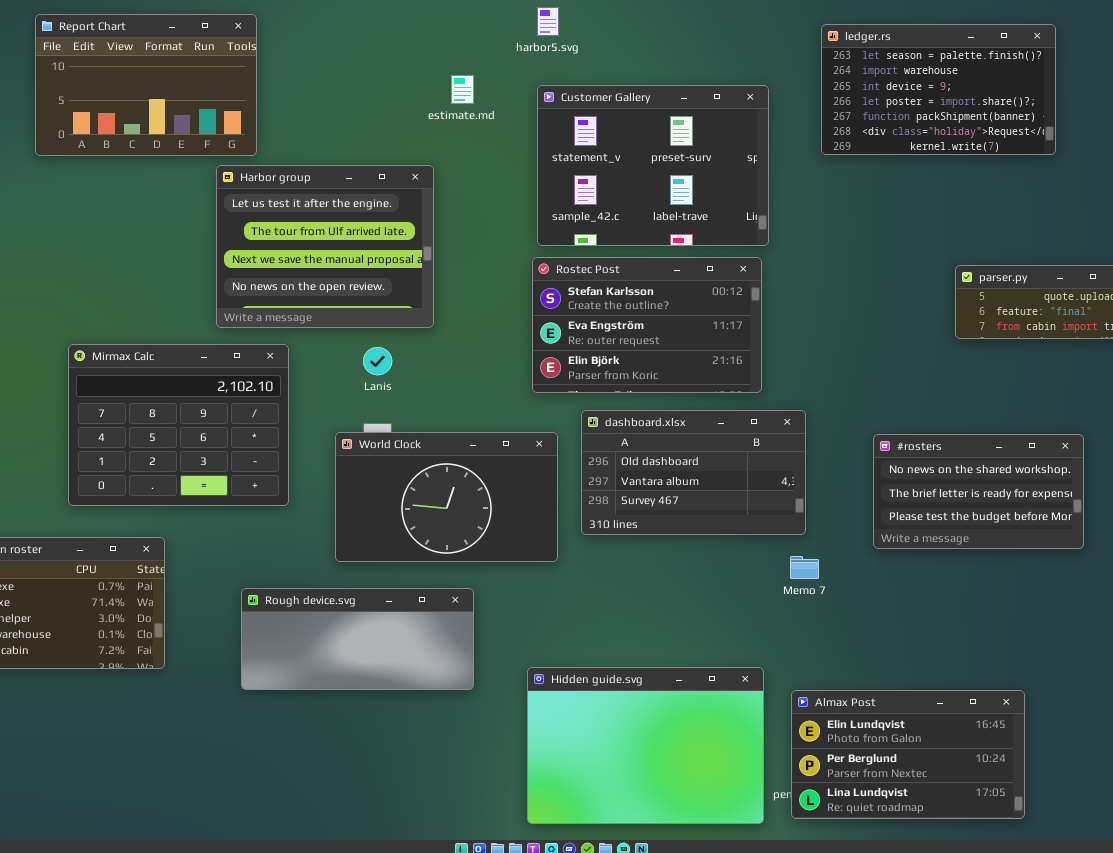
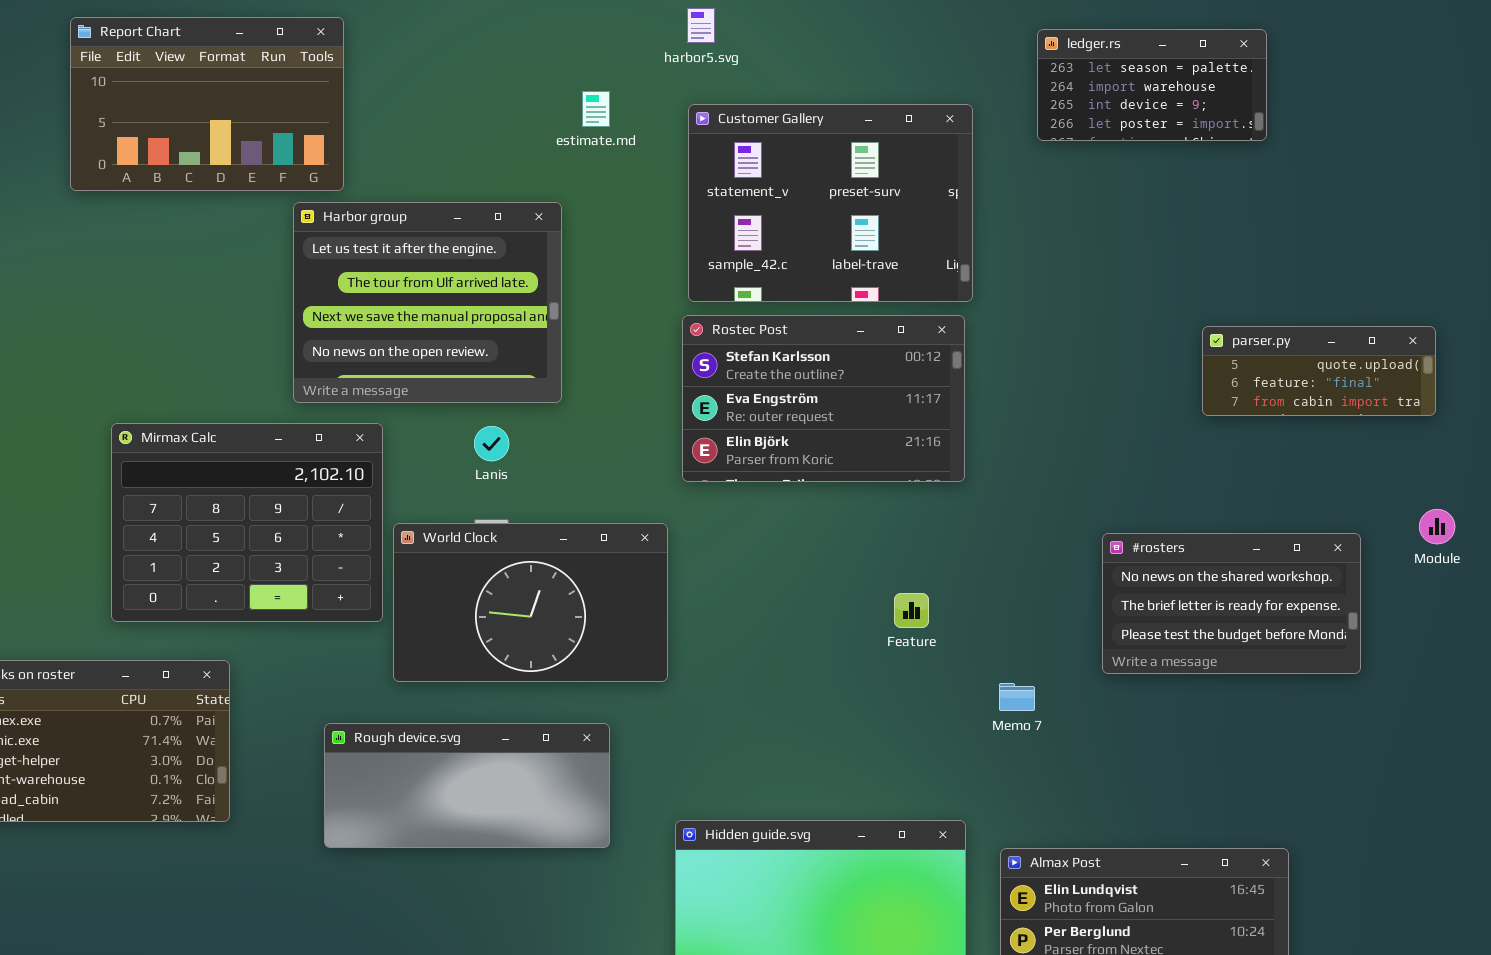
ledger.rs: [821,24,1056,155] -> [1037,29,1267,141], resized
dashboard.xlsx: [581,410,806,535] -> none, closed
World Clock: [335,432,558,562] -> [393,523,668,682], moved

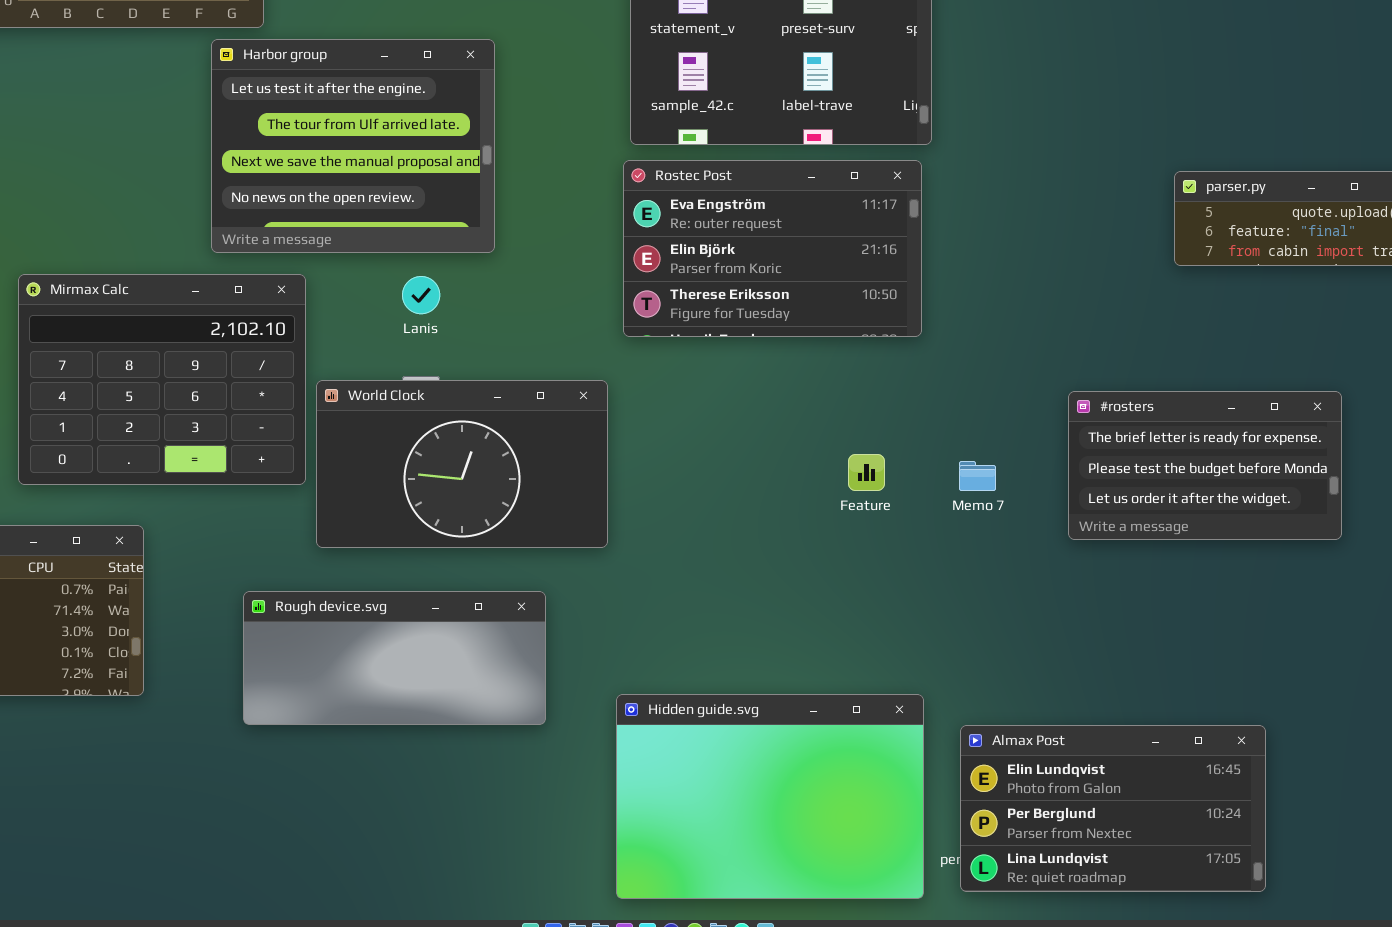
Rostec Post: [682,315,965,482] -> [623,160,922,337], scrolled down 1 row
#rosters: [1102,533,1361,674] -> [1068,391,1342,540], scrolled down 1 row
Memo 7: [999,683,1035,711] -> [959,461,996,491], moved

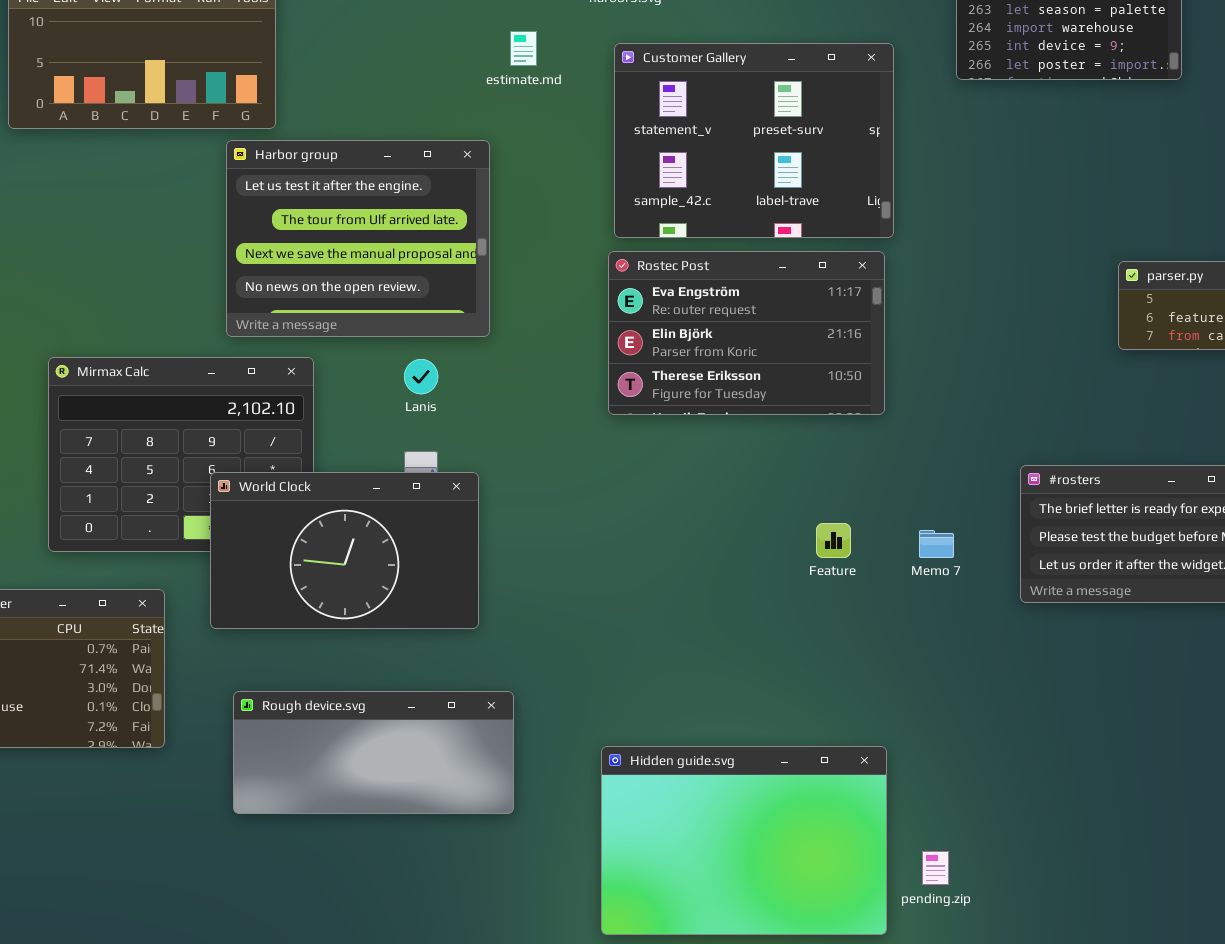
World Clock: [316,380,608,548] -> [210,472,479,629], moved
Rough device.svg: [243,591,546,725] -> [233,691,514,814], moved
Almax Post: [960,725,1266,892] -> none, closed

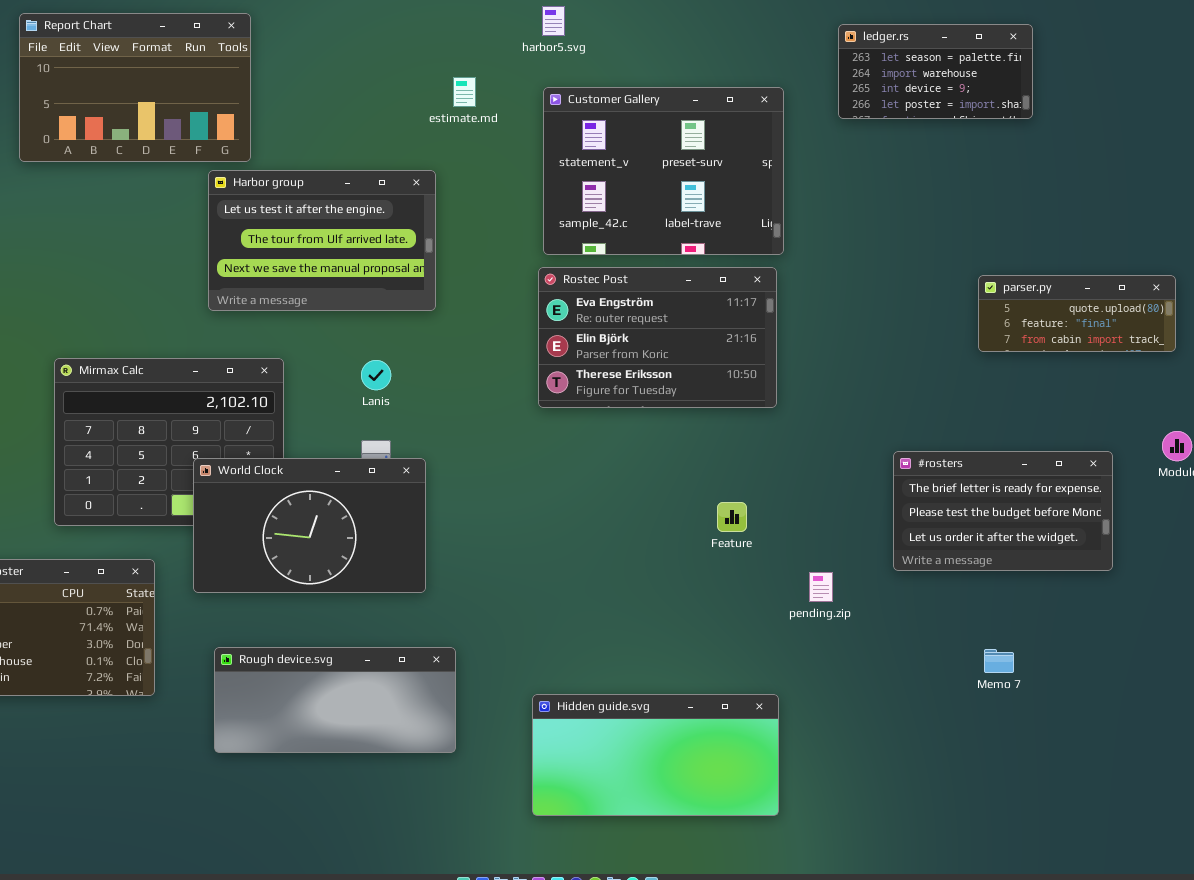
Harbor group: [226,140,490,337] -> [208,170,436,311], resized
Memo 7: [919,530,954,558] -> [984,649,1014,673], moved
Hidden guide.svg: [601,746,887,935] -> [532,694,779,816], resized
pending.zip: [922,851,949,885] -> [809,572,833,602], moved

